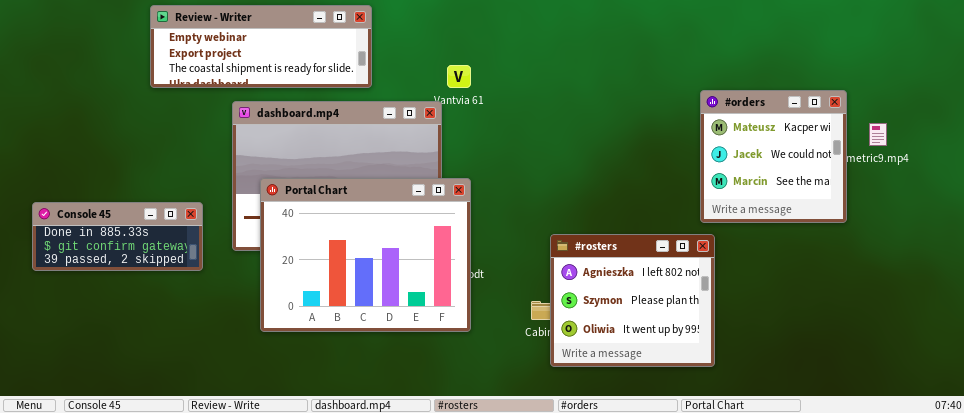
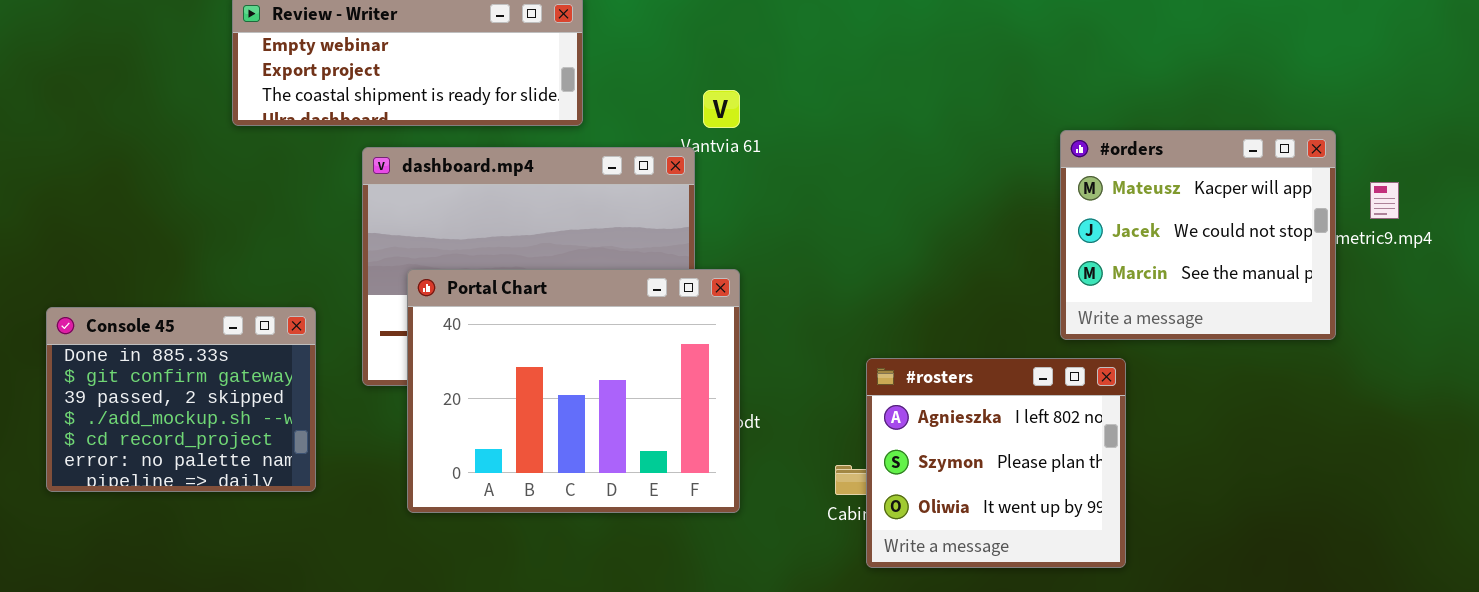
#orders: [700,90,847,223] -> [1060,130,1336,340], resized
Console 45: [32,202,203,271] -> [46,307,316,492], resized

